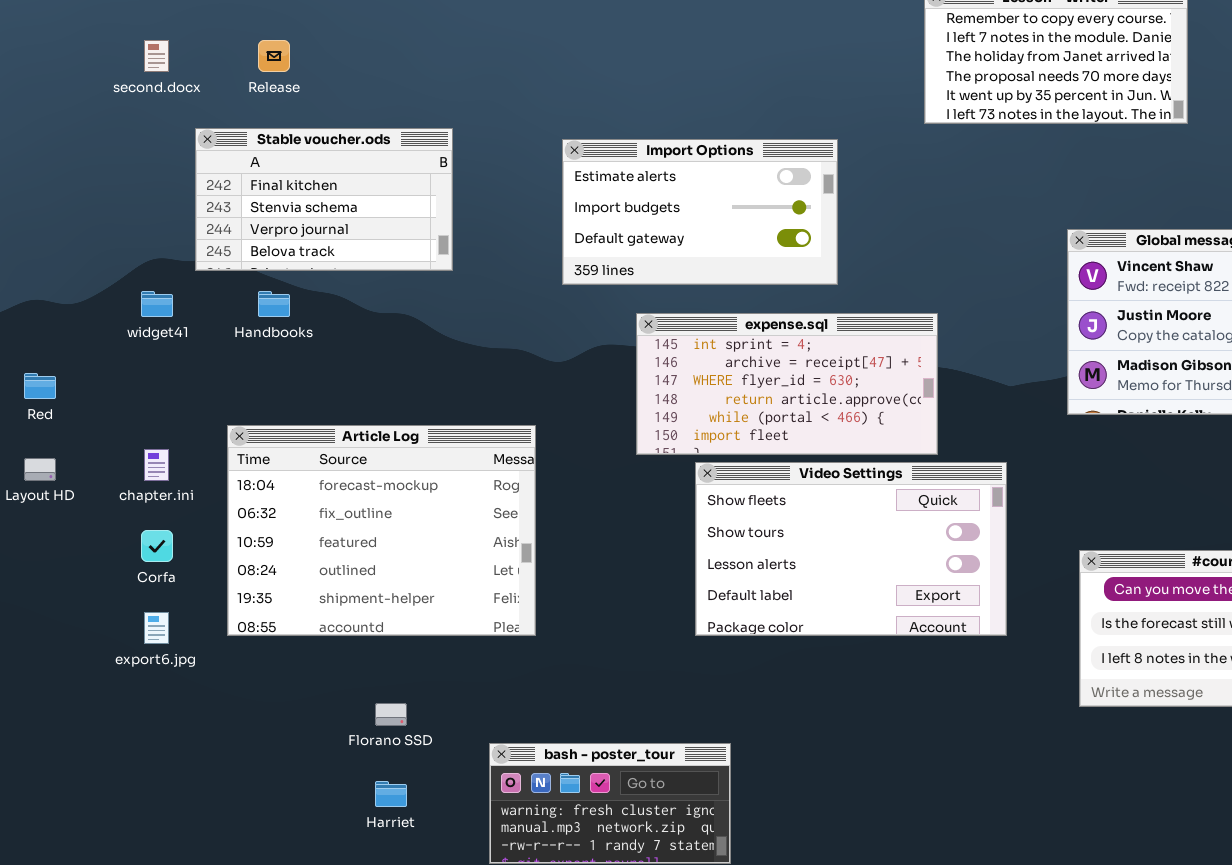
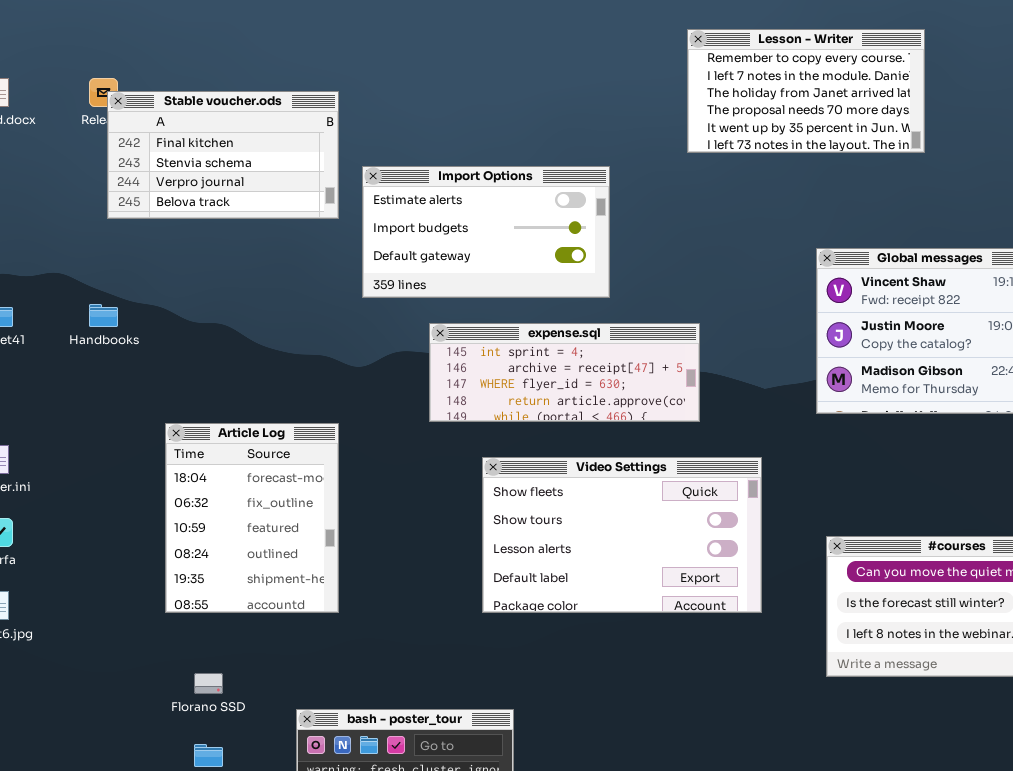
Stable voucher.ods: [195,128,453,271] -> [107,91,339,219], moved
expense.sql: [636,313,938,455] -> [429,323,700,422], resized
Article Log: [227,425,536,636] -> [165,423,339,613], resized

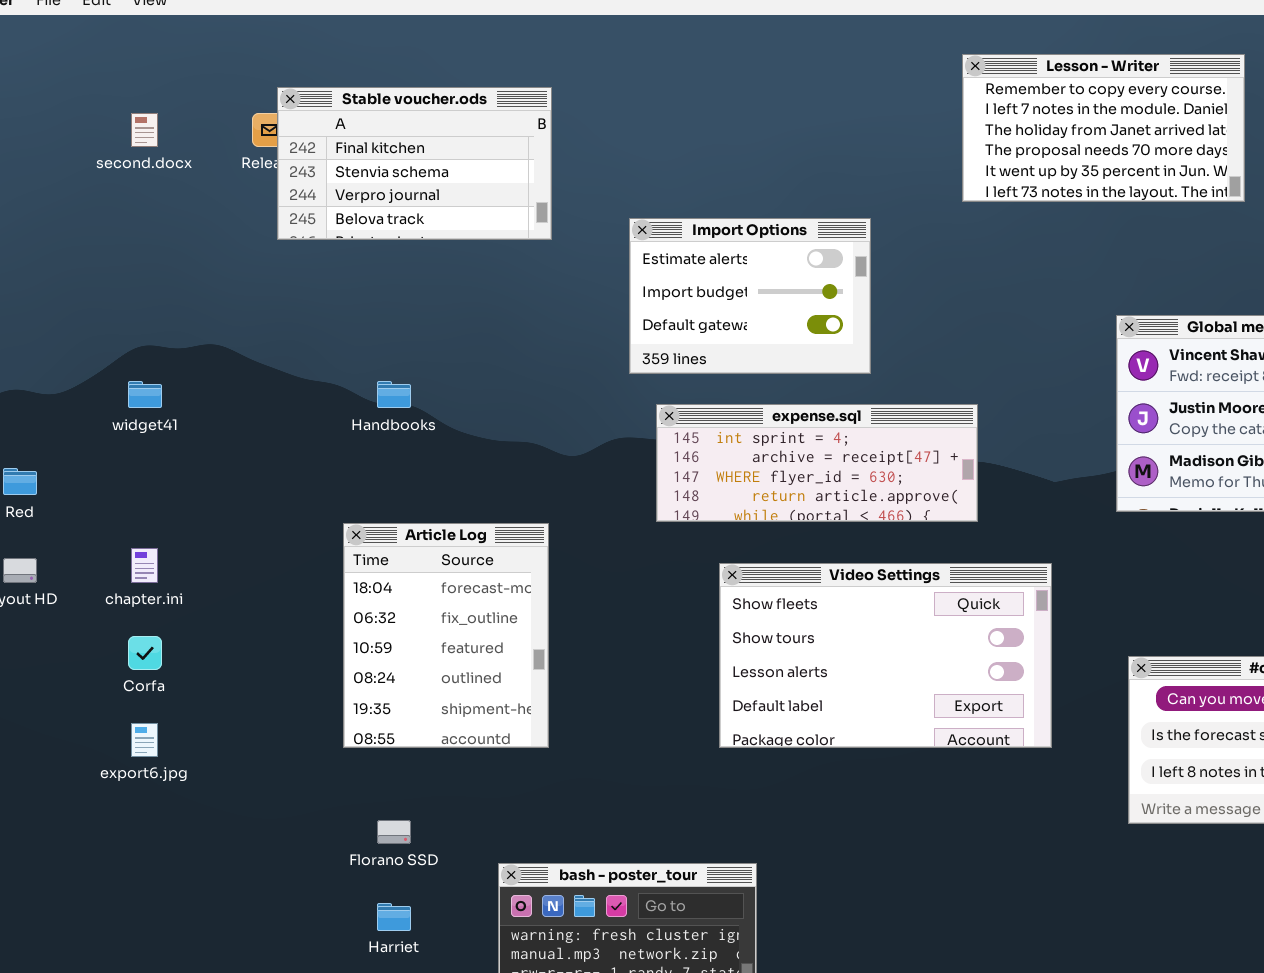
Stable voucher.ods: [107,91,339,219] -> [277,87,552,240], moved
Import Options: [362,166,610,298] -> [629,218,871,374], resized
Handbooks: [89,304,118,327] -> [377,381,411,408], moved

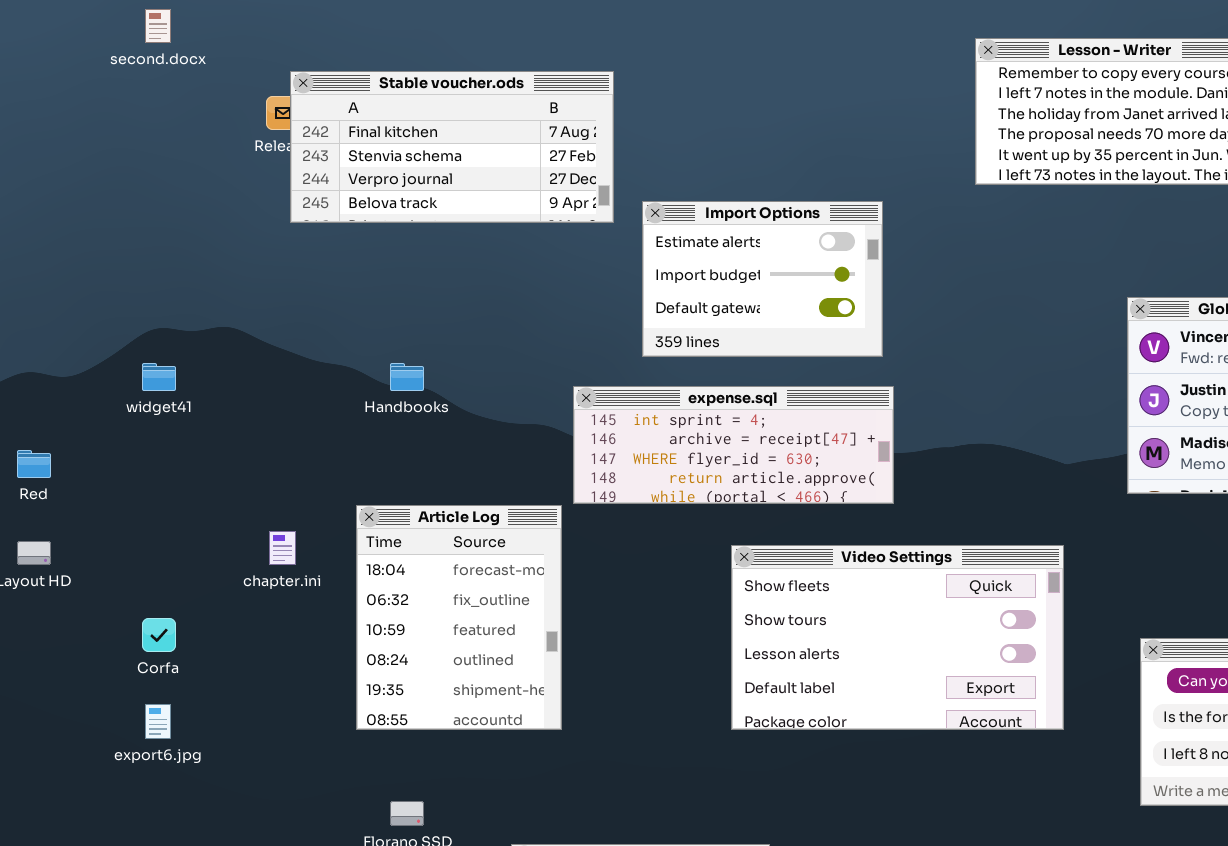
Stable voucher.ods: [277,87,552,240] -> [290,71,614,223], resized
second.docx: [131,113,158,147] -> [145,9,171,43], moved
expense.sql: [656,404,978,522] -> [573,386,894,504], moved
chapter.ini: [131,548,158,583] -> [269,531,296,565], moved

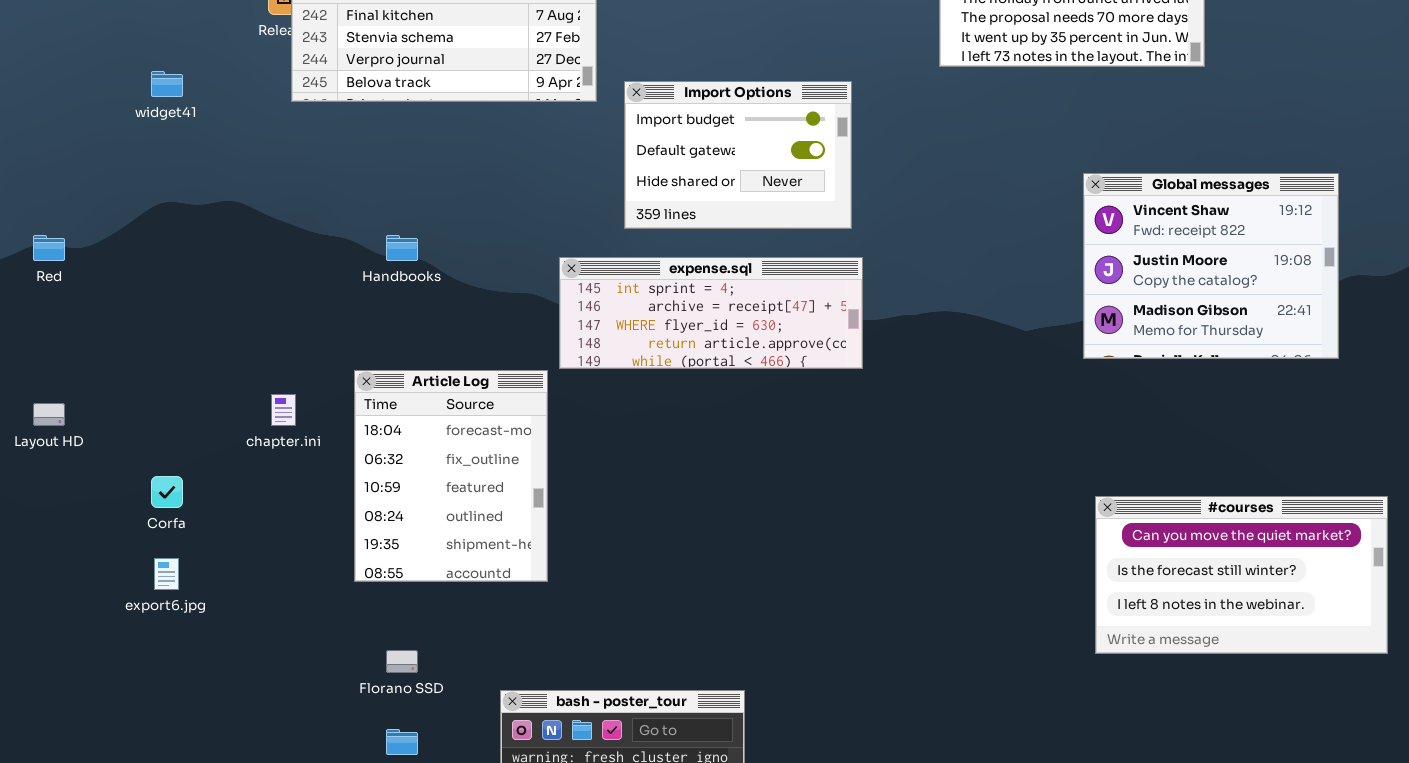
Import Options: [642,201,883,357] -> [624,81,852,229], scrolled down 1 row
widget41: [142,363,176,391] -> [151,71,183,97], moved
Red: [17,450,51,478] -> [33,235,65,261], moved
Video Settings: [731,545,1064,730] -> none, closed

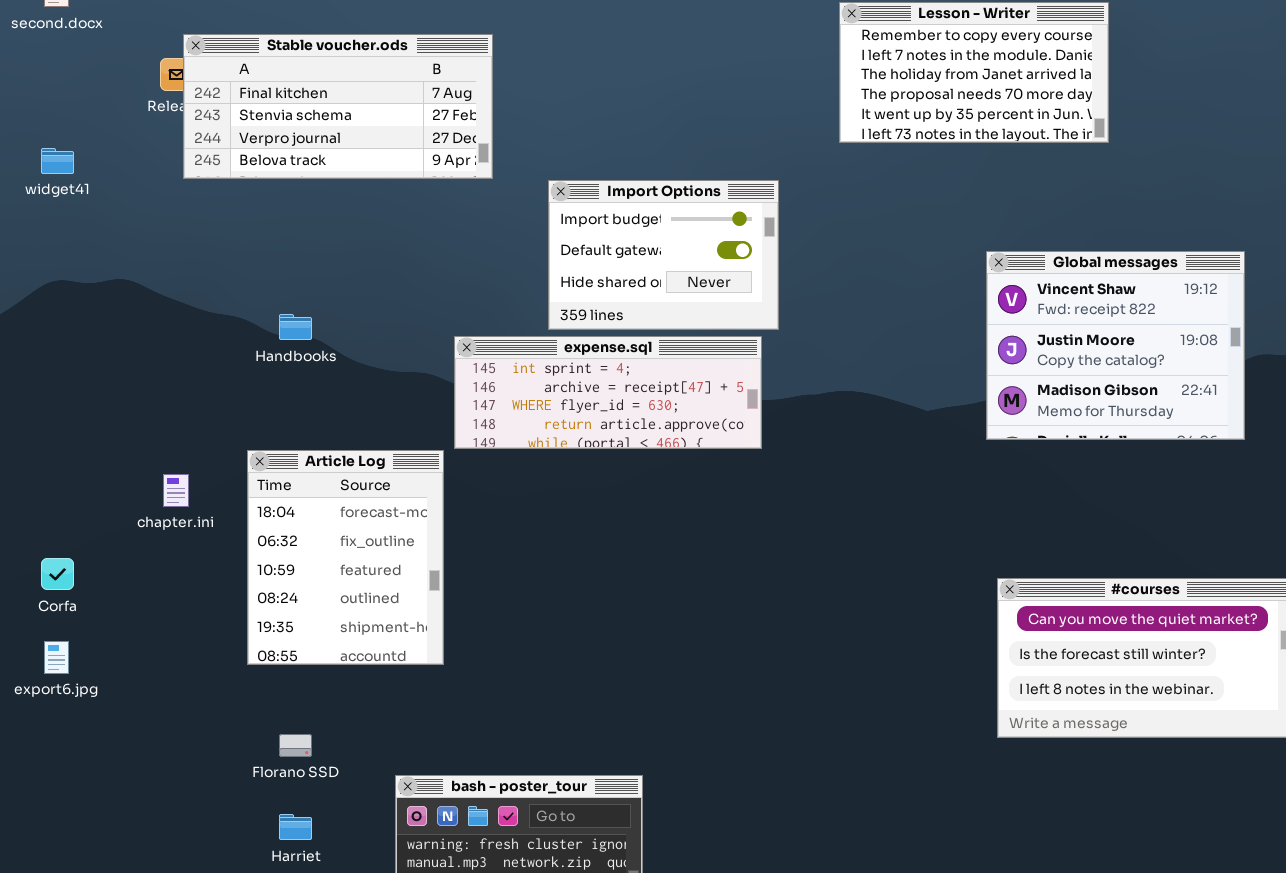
Import Options: [624,81,852,229] -> [548,180,779,330], moved

